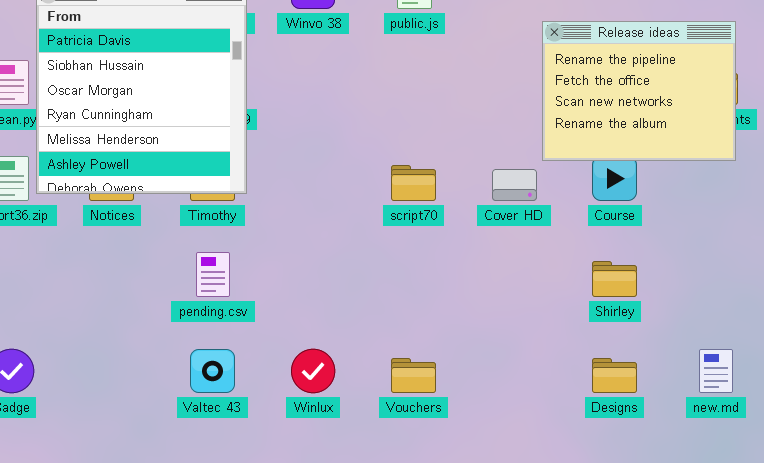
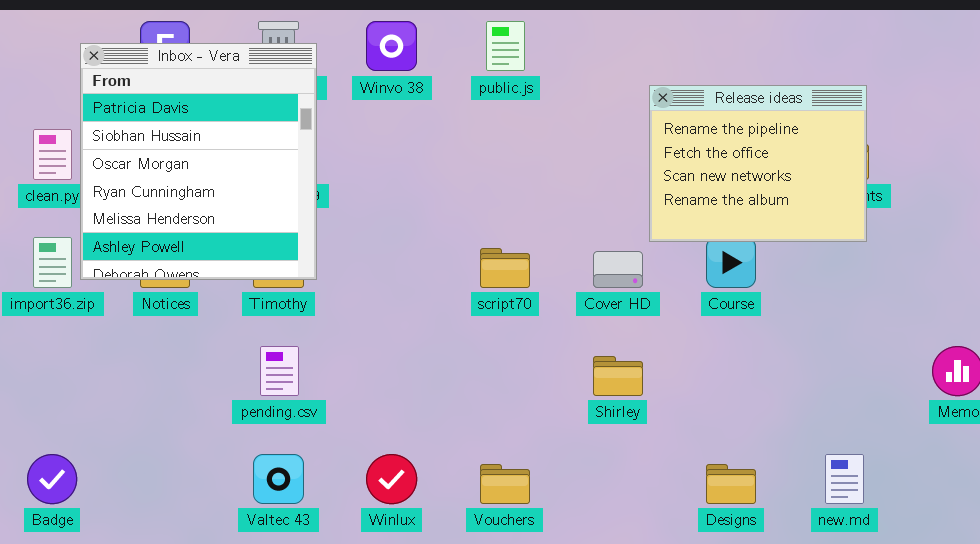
Shirley: [592,261,637,297] -> [593,356,643,396], moved

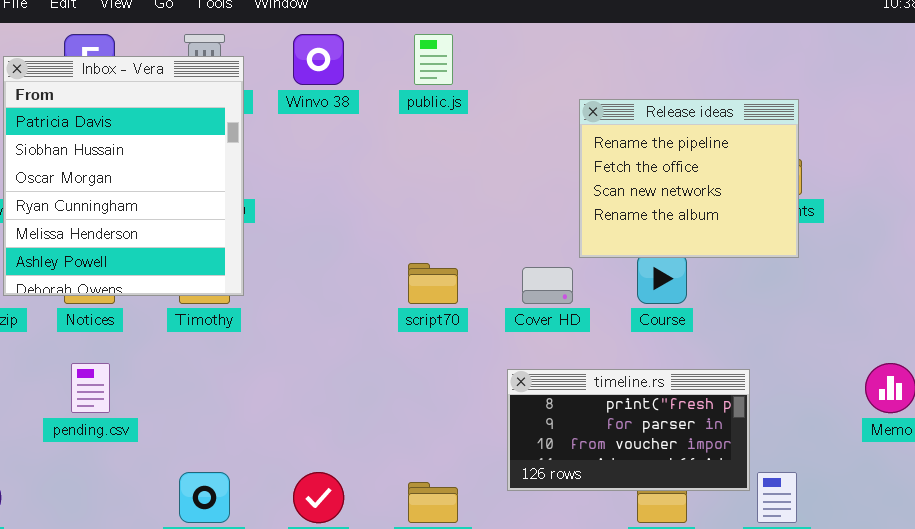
pending.csv: [260,346,299,396] -> [71,363,110,413], moved
timeline.rs: none -> [507,369,750,491], opened

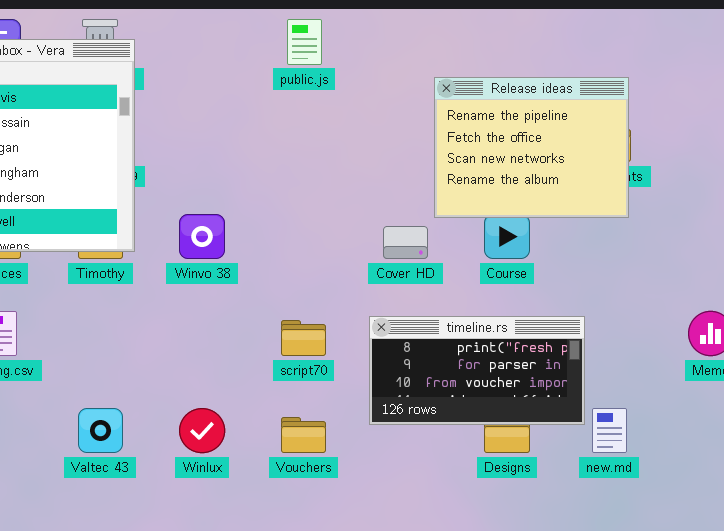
Winvo 38: [293,34,344,85] -> [179,214,225,259], moved
script70: [408,263,458,304] -> [281,320,326,356], moved

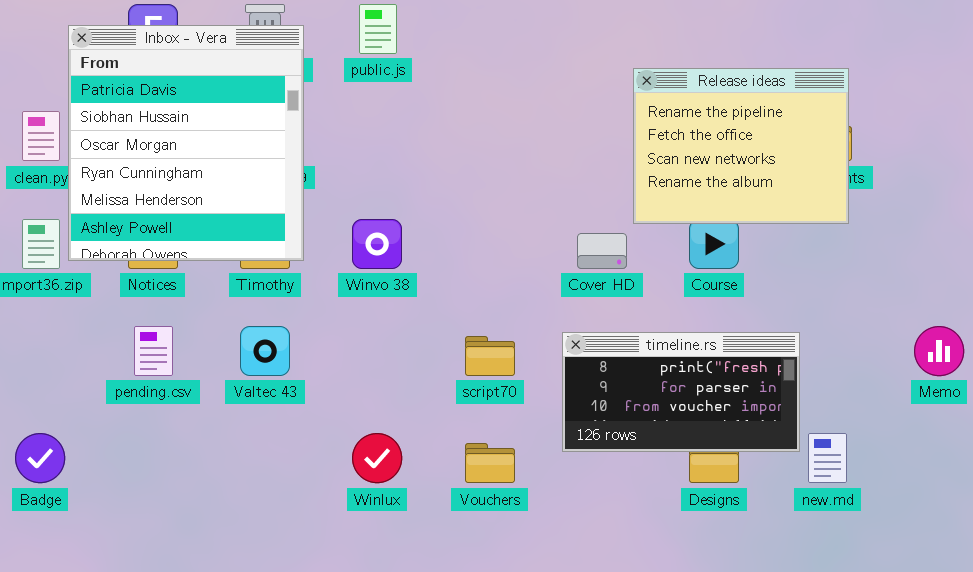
public.js: [287,19,322,65] -> [359,4,397,54], moved
Valtec 43: [78,408,123,453] -> [240,326,290,376], moved

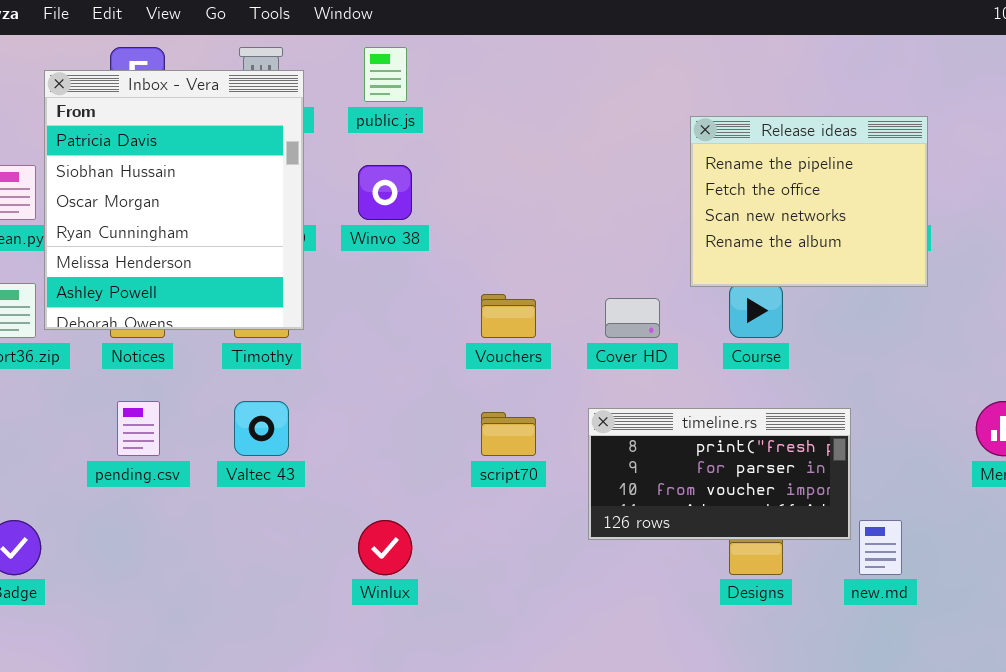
Release ideas: [633,68,849,224] -> [690,116,928,287], moved
Winvo 38: [352,219,402,269] -> [358,165,412,220], moved
Vouchers: [465,443,515,483] -> [481,294,536,338], moved

